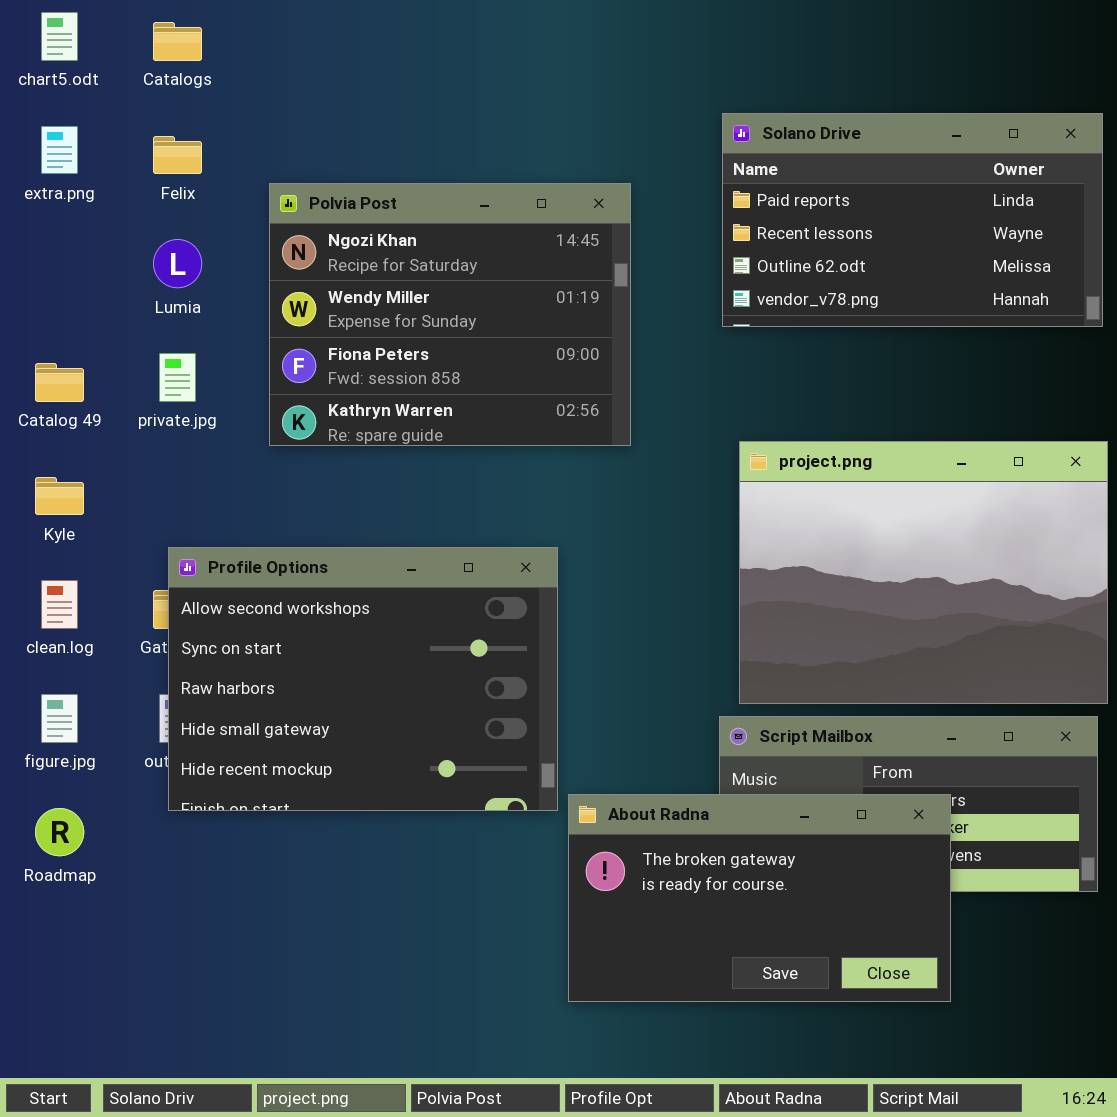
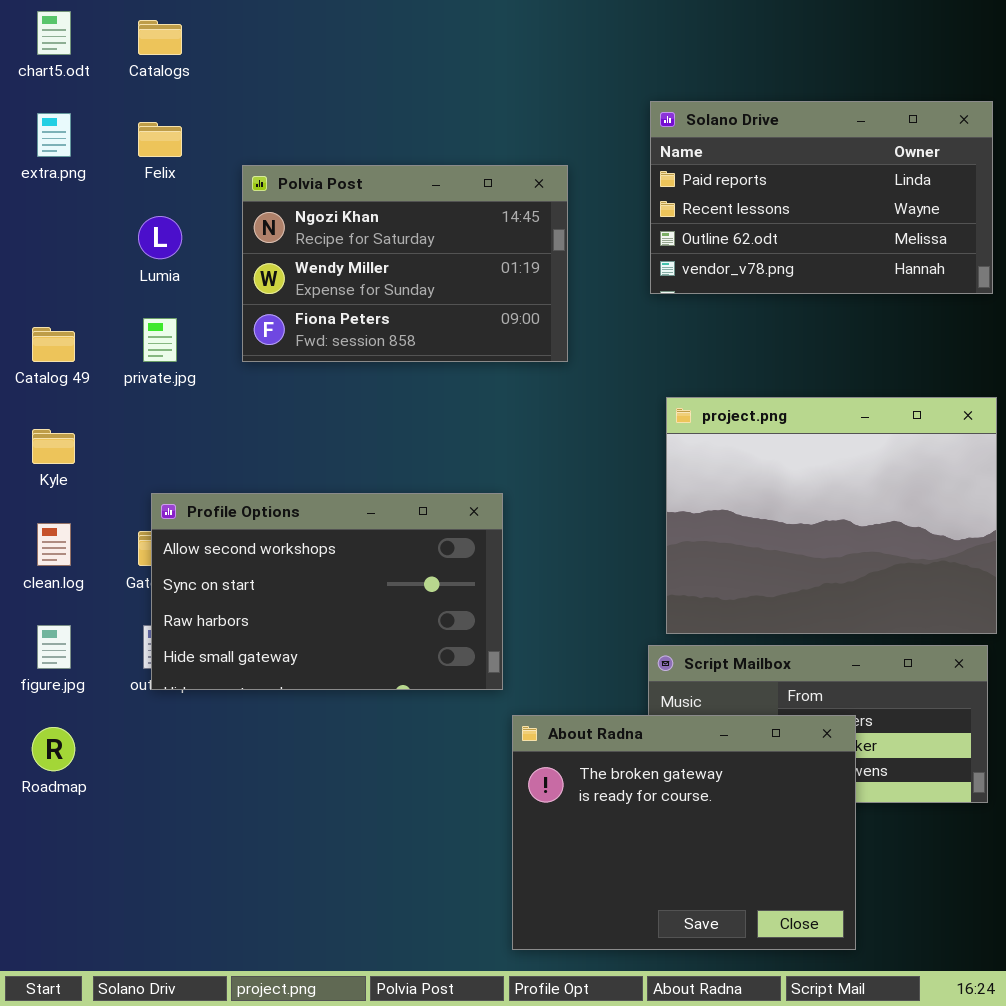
Polvia Post: [269,183,631,446] -> [242,165,568,362], resized
Profile Options: [168,547,558,811] -> [151,493,503,690], resized
About Radna: [568,794,951,1002] -> [512,715,856,950], resized

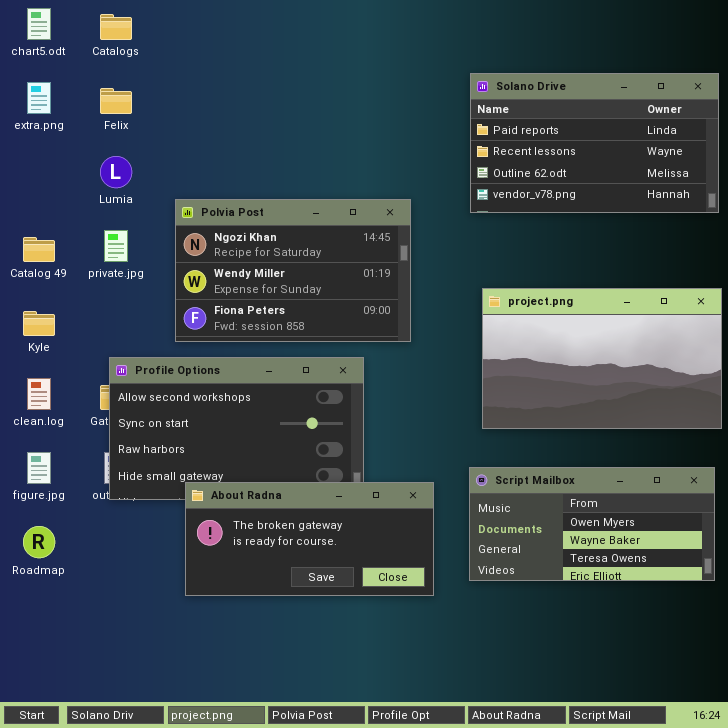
Polvia Post: [242,165,568,362] -> [175,199,411,342], moved
project.png: [666,397,997,634] -> [482,288,722,429], resized
About Radna: [512,715,856,950] -> [185,482,434,596], moved, resized

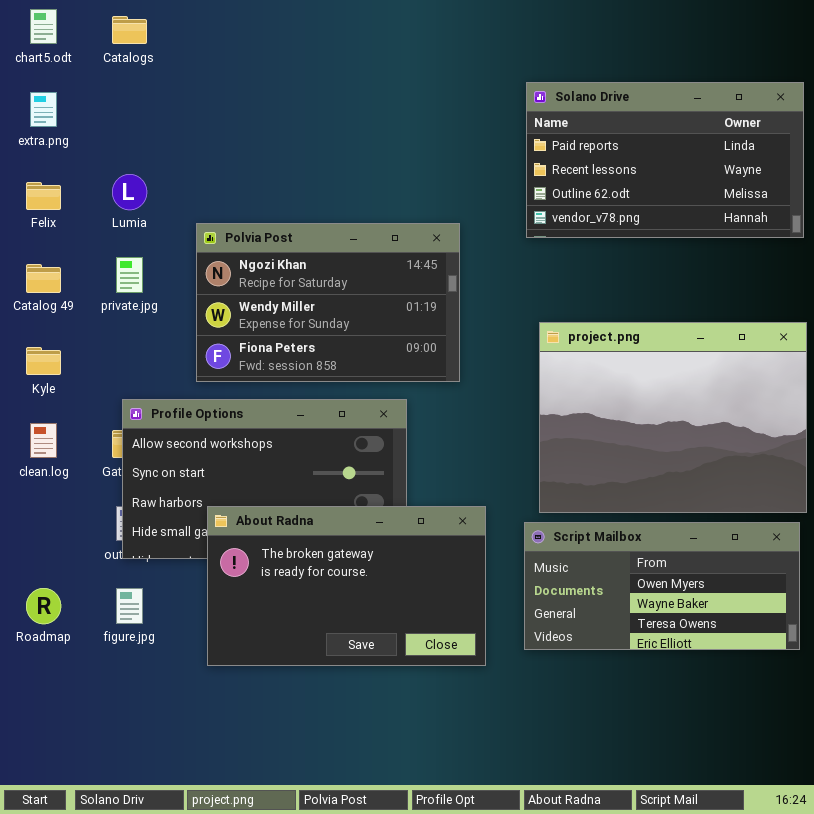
Felix: [100,88,132,114] -> [26,182,61,210], moved
project.png: [482,288,722,429] -> [539,322,807,513], resized
figure.jpg: [27,452,51,484] -> [116,588,143,624], moved
About Radna: [185,482,434,596] -> [207,506,486,666], resized

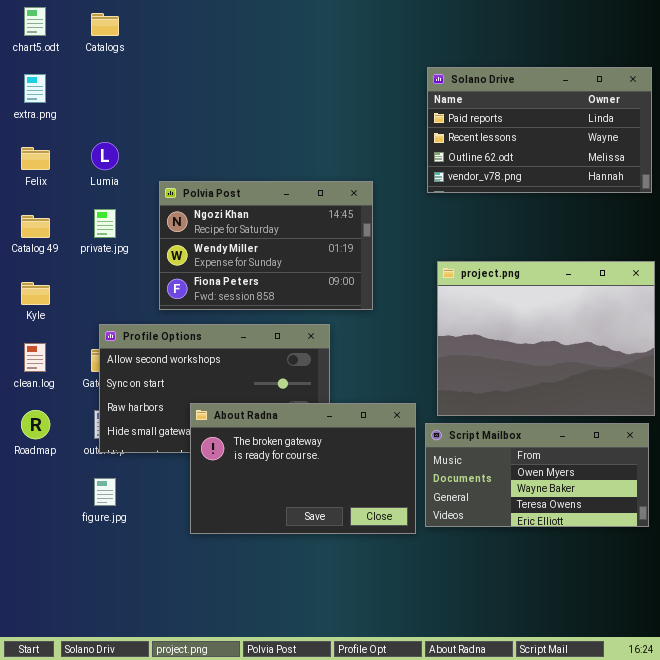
About Radna: [207,506,486,666] -> [190,403,416,534], moved
Roadmap: [26,588,61,624] -> [21,410,50,439], moved

